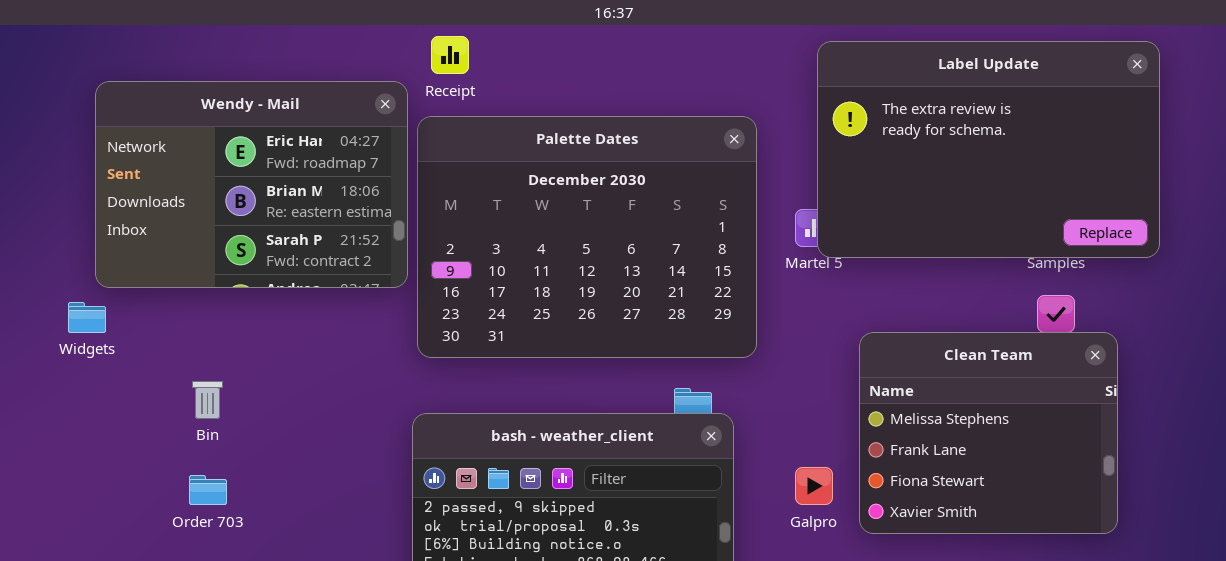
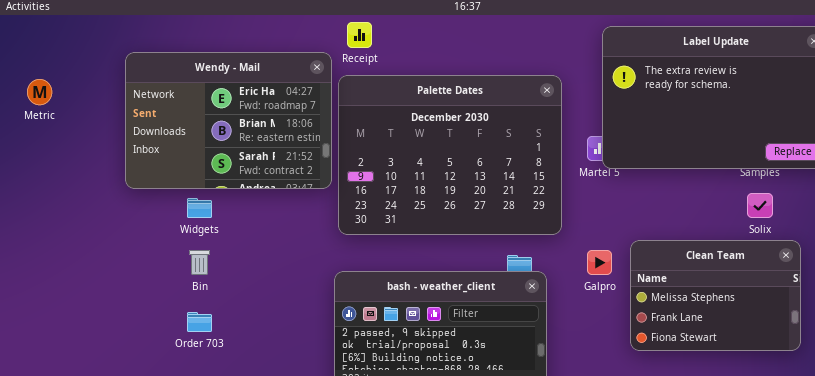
Widgets: [68,302,106,333] -> [187,198,212,218], moved
Clean Team: [859,332,1118,534] -> [630,240,801,351], resized
Galpro: [795,467,833,505] -> [587,250,612,275], moved

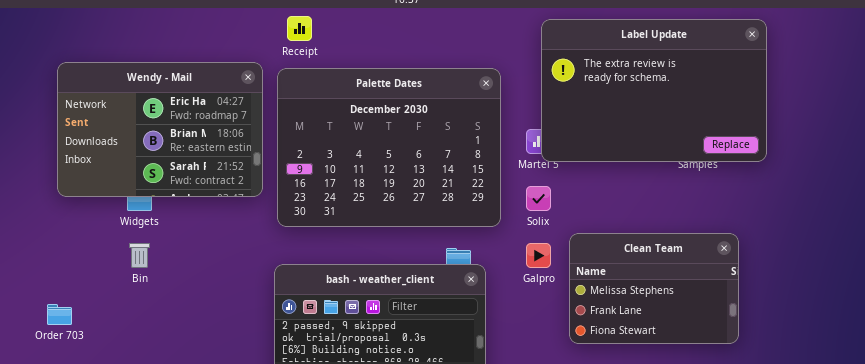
Wendy - Mail: [125,52,332,189] -> [57,62,263,197], moved
Solix: [747,193,773,218] -> [526,186,551,211], moved
Order 703: [187,312,212,332] -> [47,304,72,325], moved

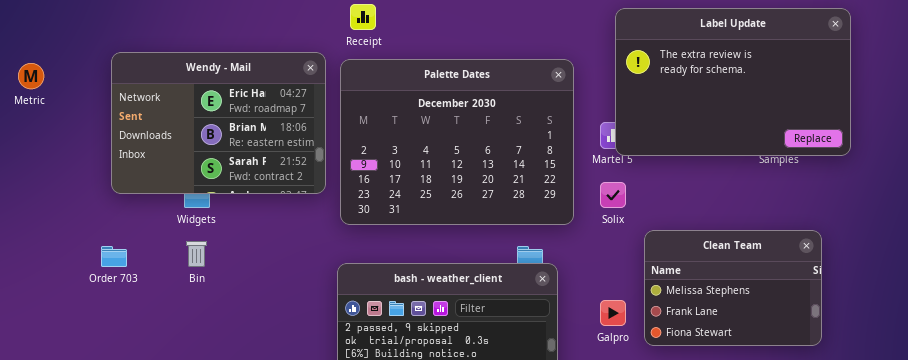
Galpro: [526,243,551,268] -> [600,300,626,326], moved
Order 703: [47,304,72,325] -> [101,246,127,267], moved

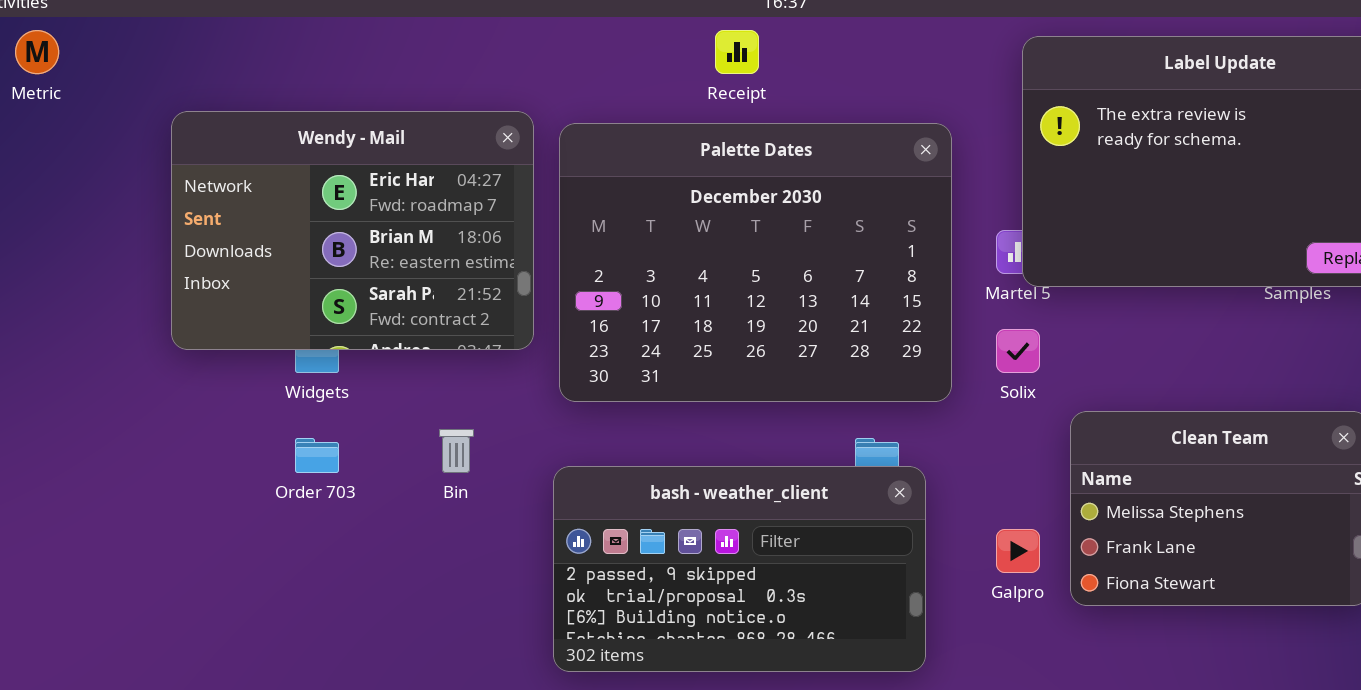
Receipt: [350,4,376,30] -> [715,30,759,74], moved
Metric: [18,63,44,89] -> [15,30,59,74], moved
Bin: [186,241,207,267] -> [439,429,474,473], moved
Order 703: [101,246,127,267] -> [295,438,339,473], moved

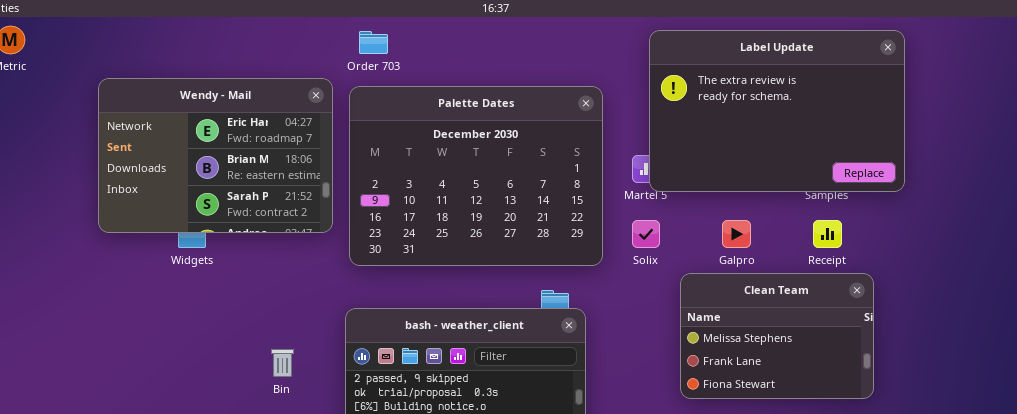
Receipt: [715,30,759,74] -> [813,220,842,248], moved
Bin: [439,429,474,473] -> [271,349,294,377], moved
Order 703: [295,438,339,473] -> [359,31,388,54], moved
Galpro: [996,529,1040,573] -> [722,220,751,248], moved

